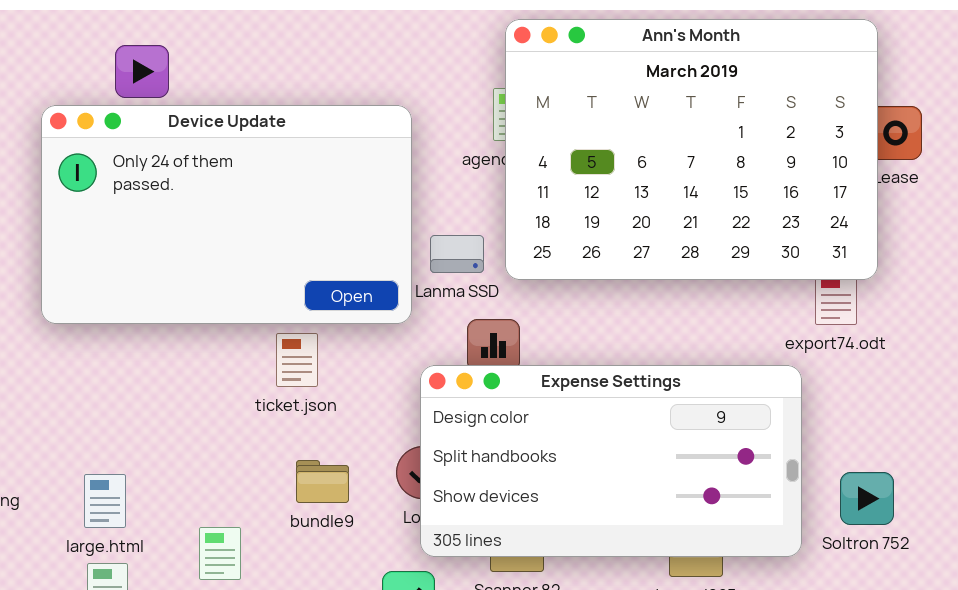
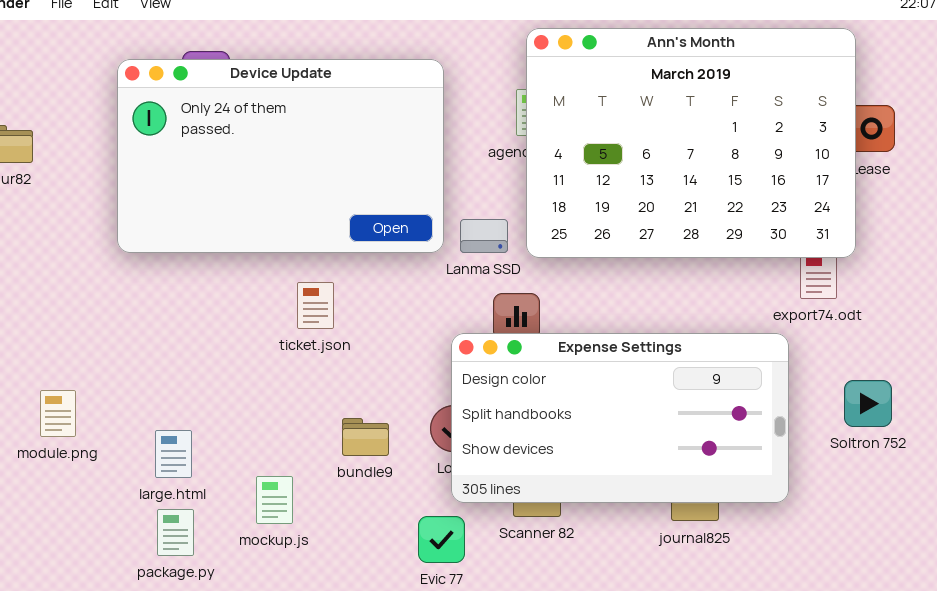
Device Update: [41,105,412,324] -> [117,59,444,253], moved
ticket.json: [276,333,318,387] -> [297,282,334,329], moved
Soltron 752: [840,472,894,525] -> [844,380,892,427], moved

